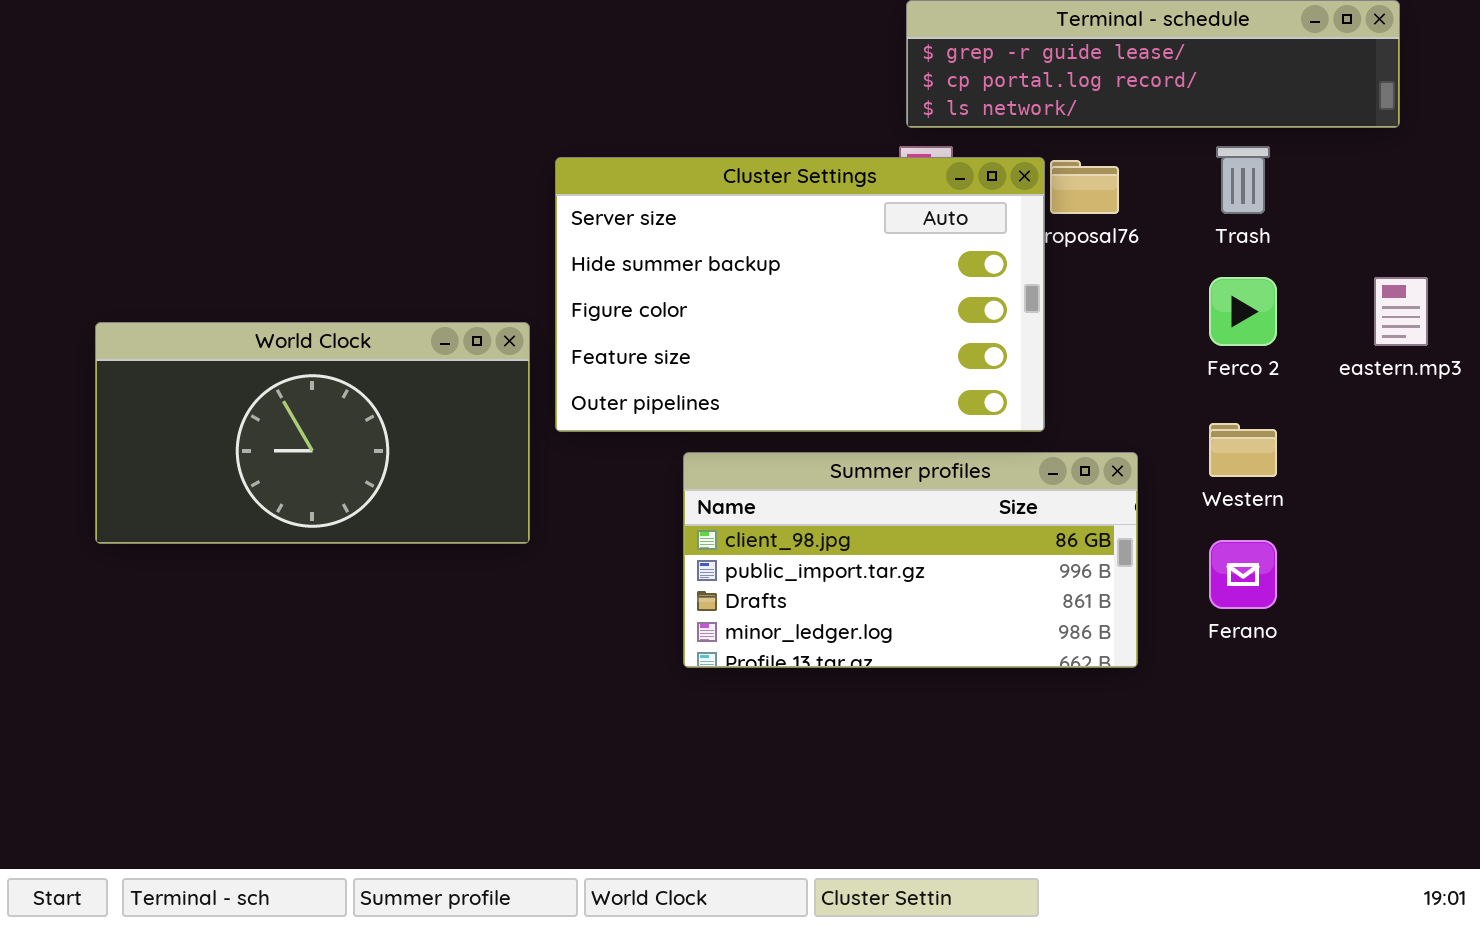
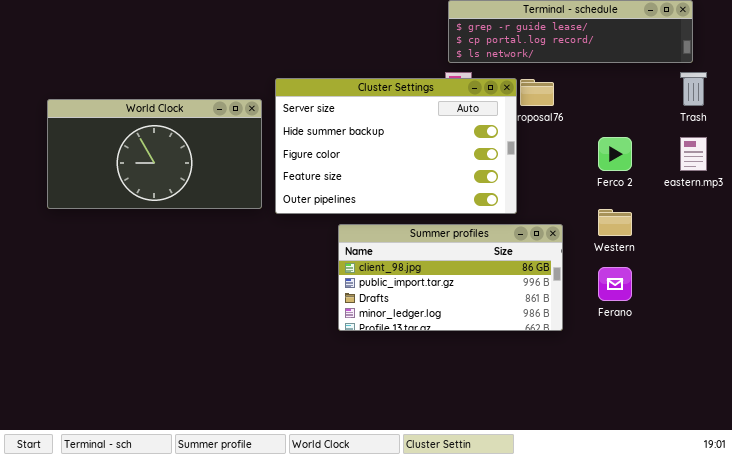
Trash: [1216,146,1270,214] -> [680,72,707,106], moved
World Clock: [95,322,530,544] -> [47,99,262,209], moved

